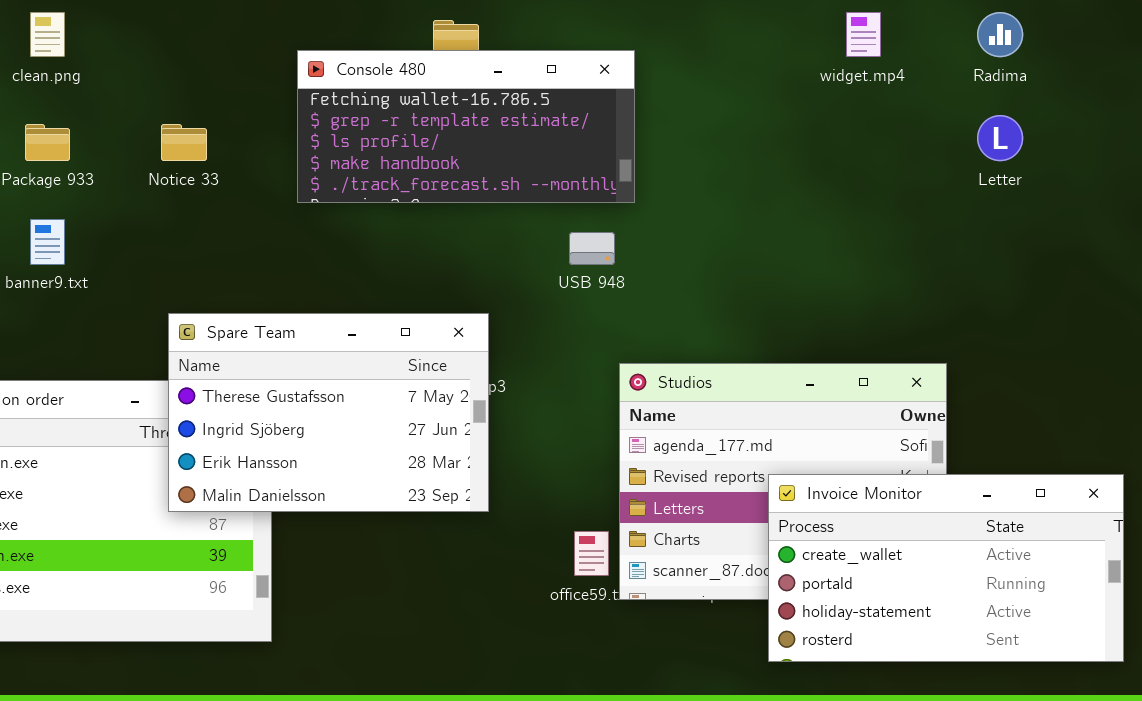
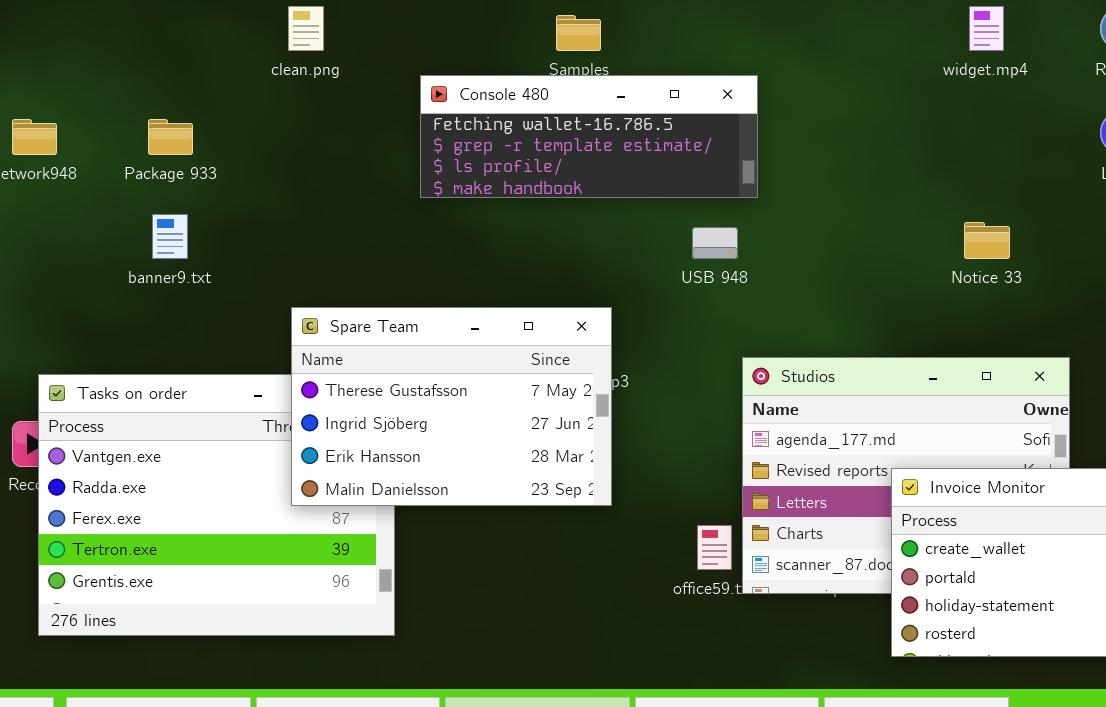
clean.png: [30,12,65,57] -> [288,6,324,51], moved
Console 480: [297,50,635,203] -> [420,75,758,198], resized
Notice 33: [161,124,207,161] -> [964,222,1010,259], moved

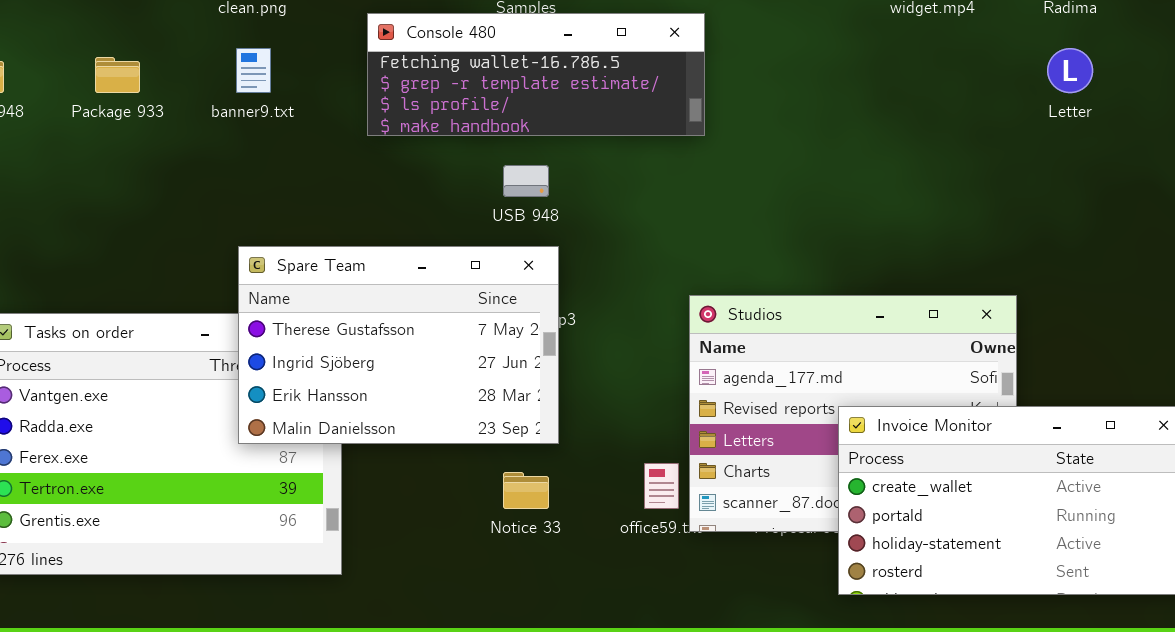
banner9.txt: [152,214,188,259] -> [236,48,271,93], moved
Notice 33: [964,222,1010,259] -> [503,472,549,509], moved
USB 948: [692,227,738,259] -> [503,165,549,197], moved

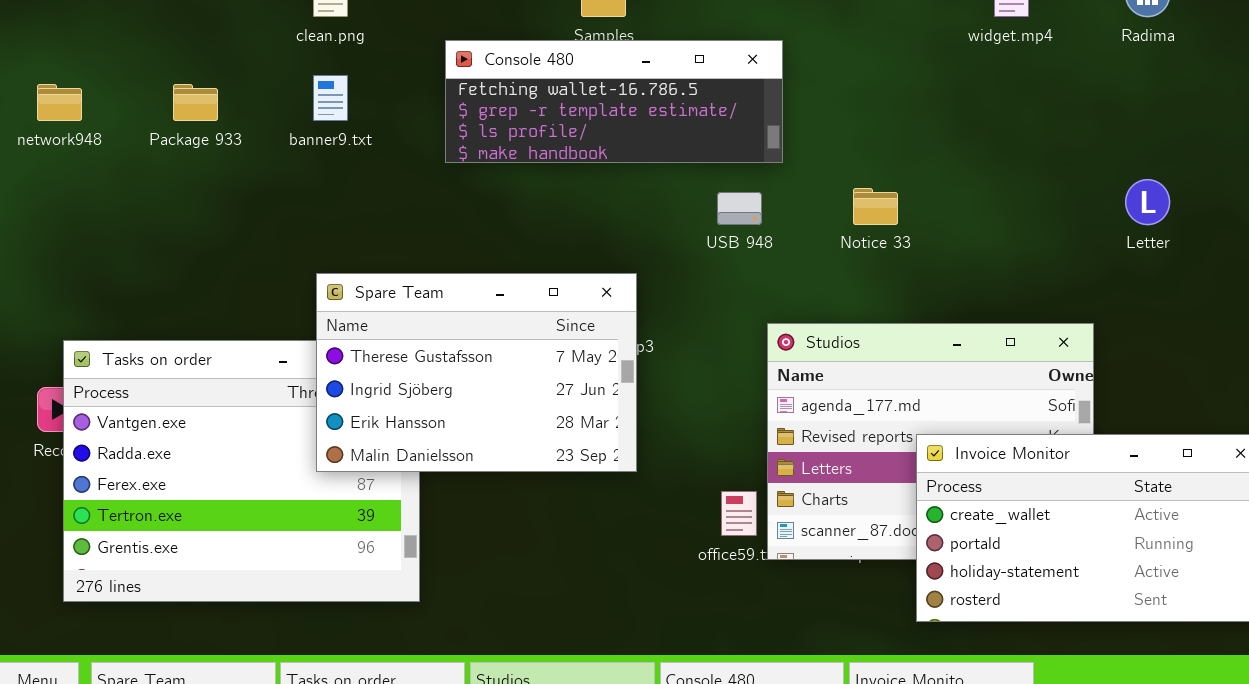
Letter: [1047,48,1093,93] -> [1125,179,1170,225], moved
USB 948: [503,165,549,197] -> [717,192,762,225], moved
Notice 33: [503,472,549,509] -> [853,188,898,225], moved

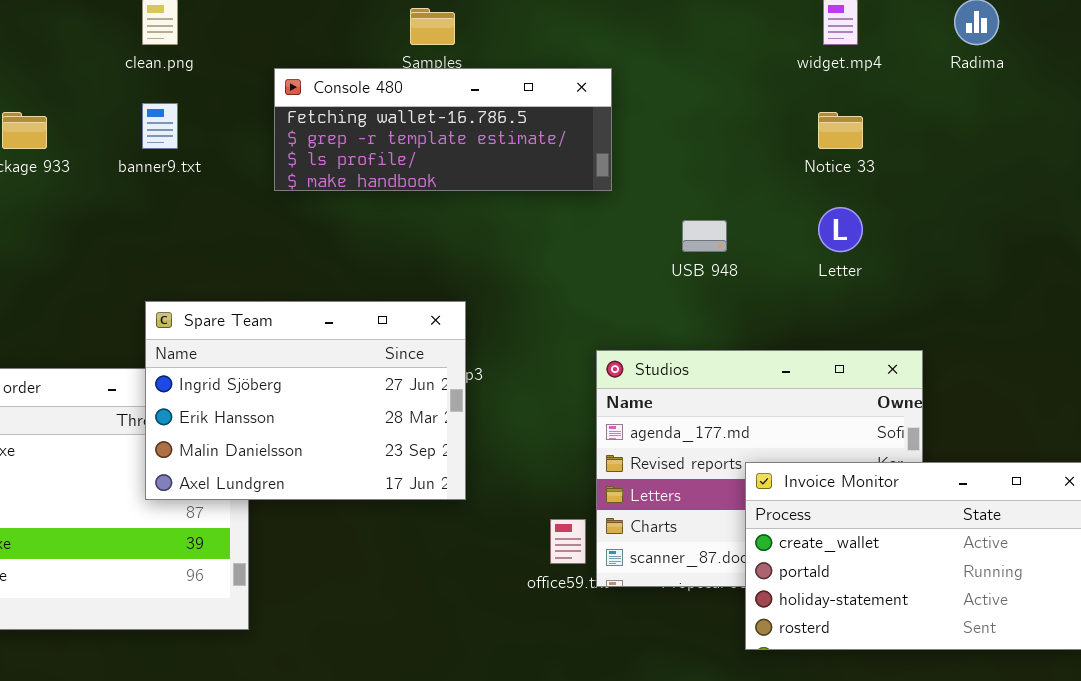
Letter: [1125,179,1170,225] -> [818,207,863,252], moved
Notice 33: [853,188,898,225] -> [818,112,863,149], moved
USB 948: [717,192,762,225] -> [682,220,727,252], moved
Spare Team: [316,273,637,472] -> [145,301,466,500], scrolled down 1 row

